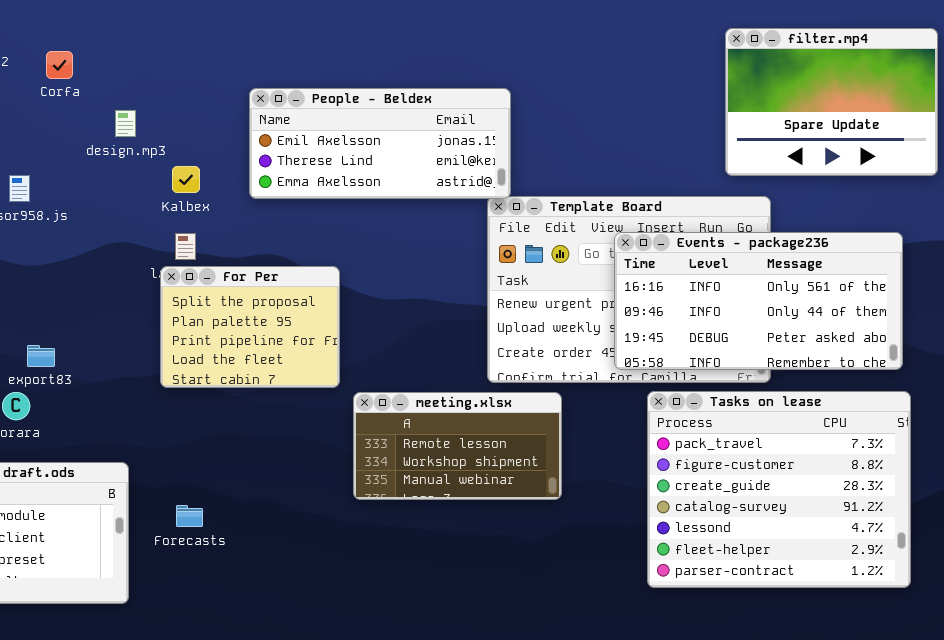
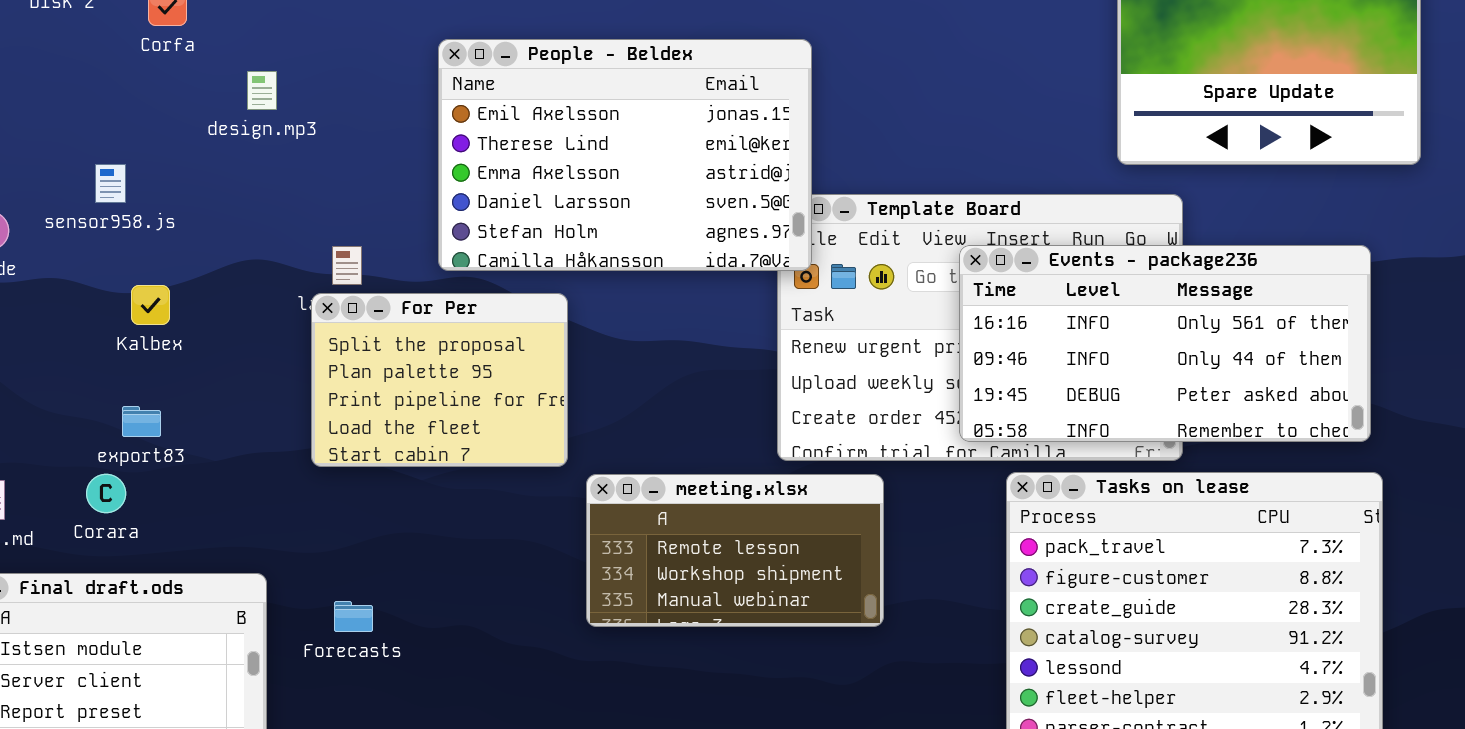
People - Beldex: [249,88,511,199] -> [438,39,812,271], resized
Kalbex: [172,166,200,193] -> [131,285,170,325], moved
Forecasts: [176,505,203,527] -> [334,601,373,632], moved

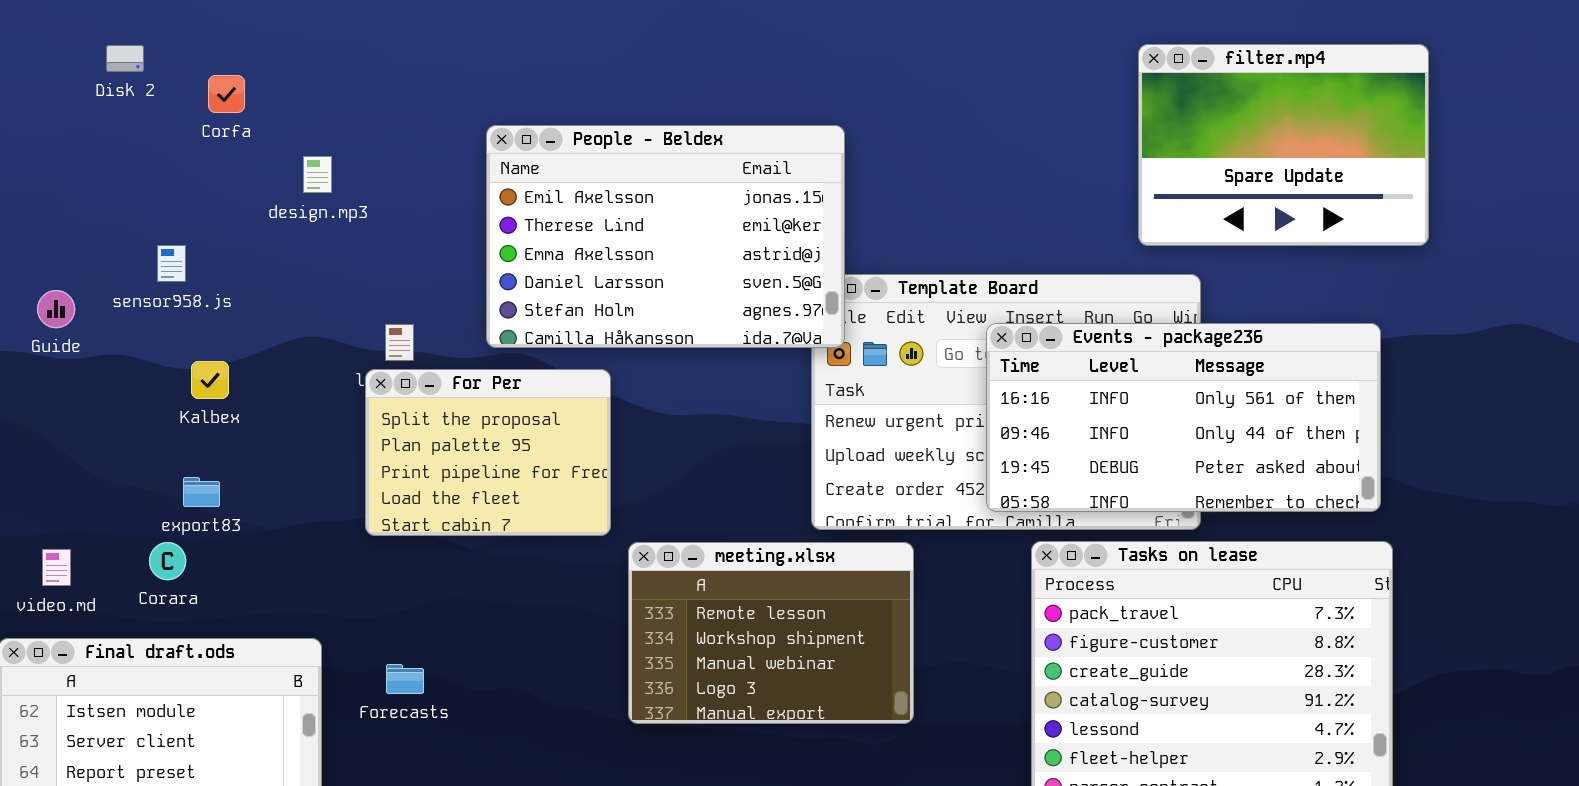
meeting.xlsx: [586,474,884,627] -> [628,542,914,724], resized

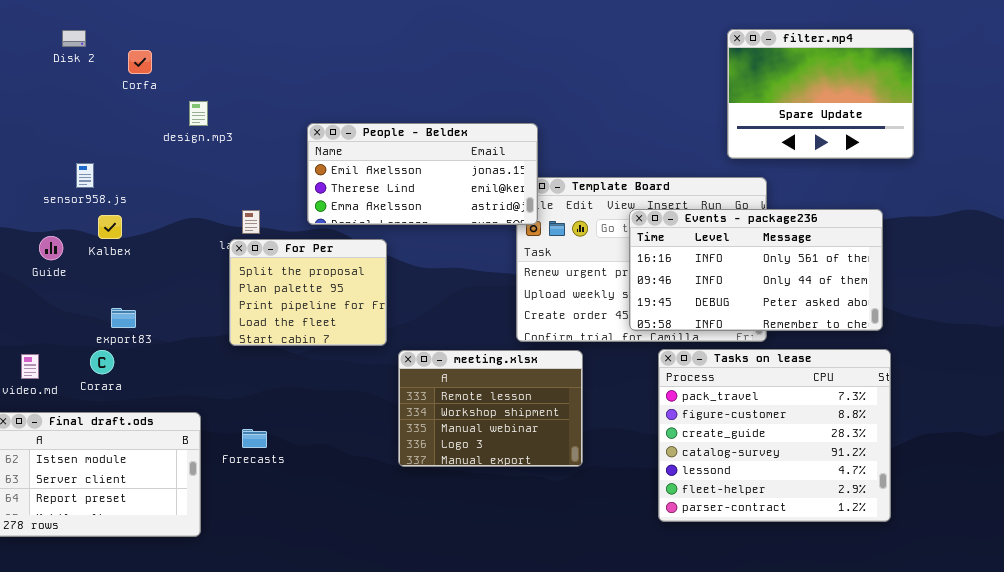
People - Beldex: [486,125,845,348] -> [307,123,538,225], resized
sensor958.js: [157,245,186,282] -> [76,163,94,188], moved
Guide: [37,290,75,328] -> [39,236,63,260], moved
Kalbex: [191,361,229,399] -> [98,215,122,239], moved

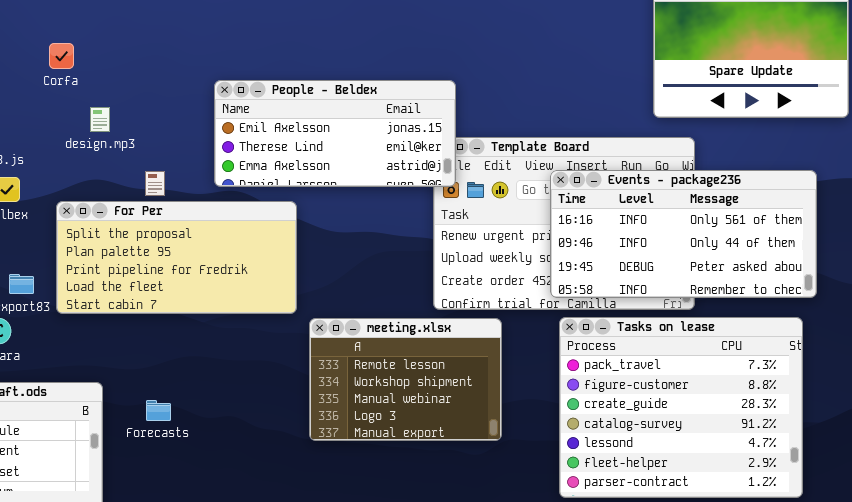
Corfa: [128,50,152,74] -> [49,43,74,69], moved
design.mp3: [189,101,208,126] -> [90,107,110,132], moved
For Per: [229,239,387,346] -> [56,201,297,314], resized
Tasks on lease: [658,349,891,522] -> [559,317,803,498], moved

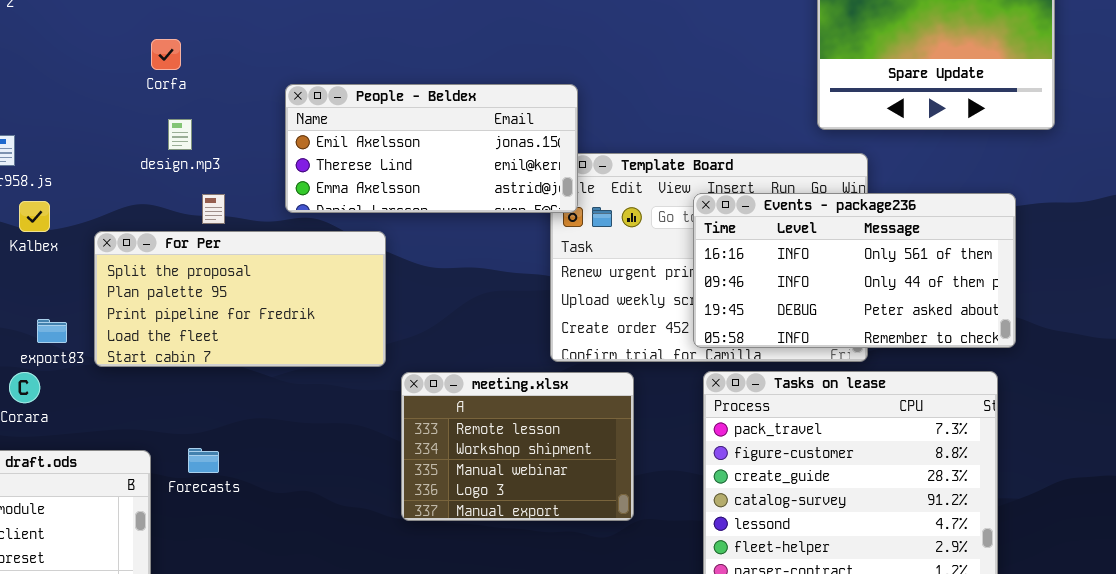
Corfa: [49,43,74,69] -> [151,39,181,70], moved
design.mp3: [90,107,110,132] -> [168,119,192,150], moved
Forecasts: [146,400,171,421] -> [188,448,219,473], moved

